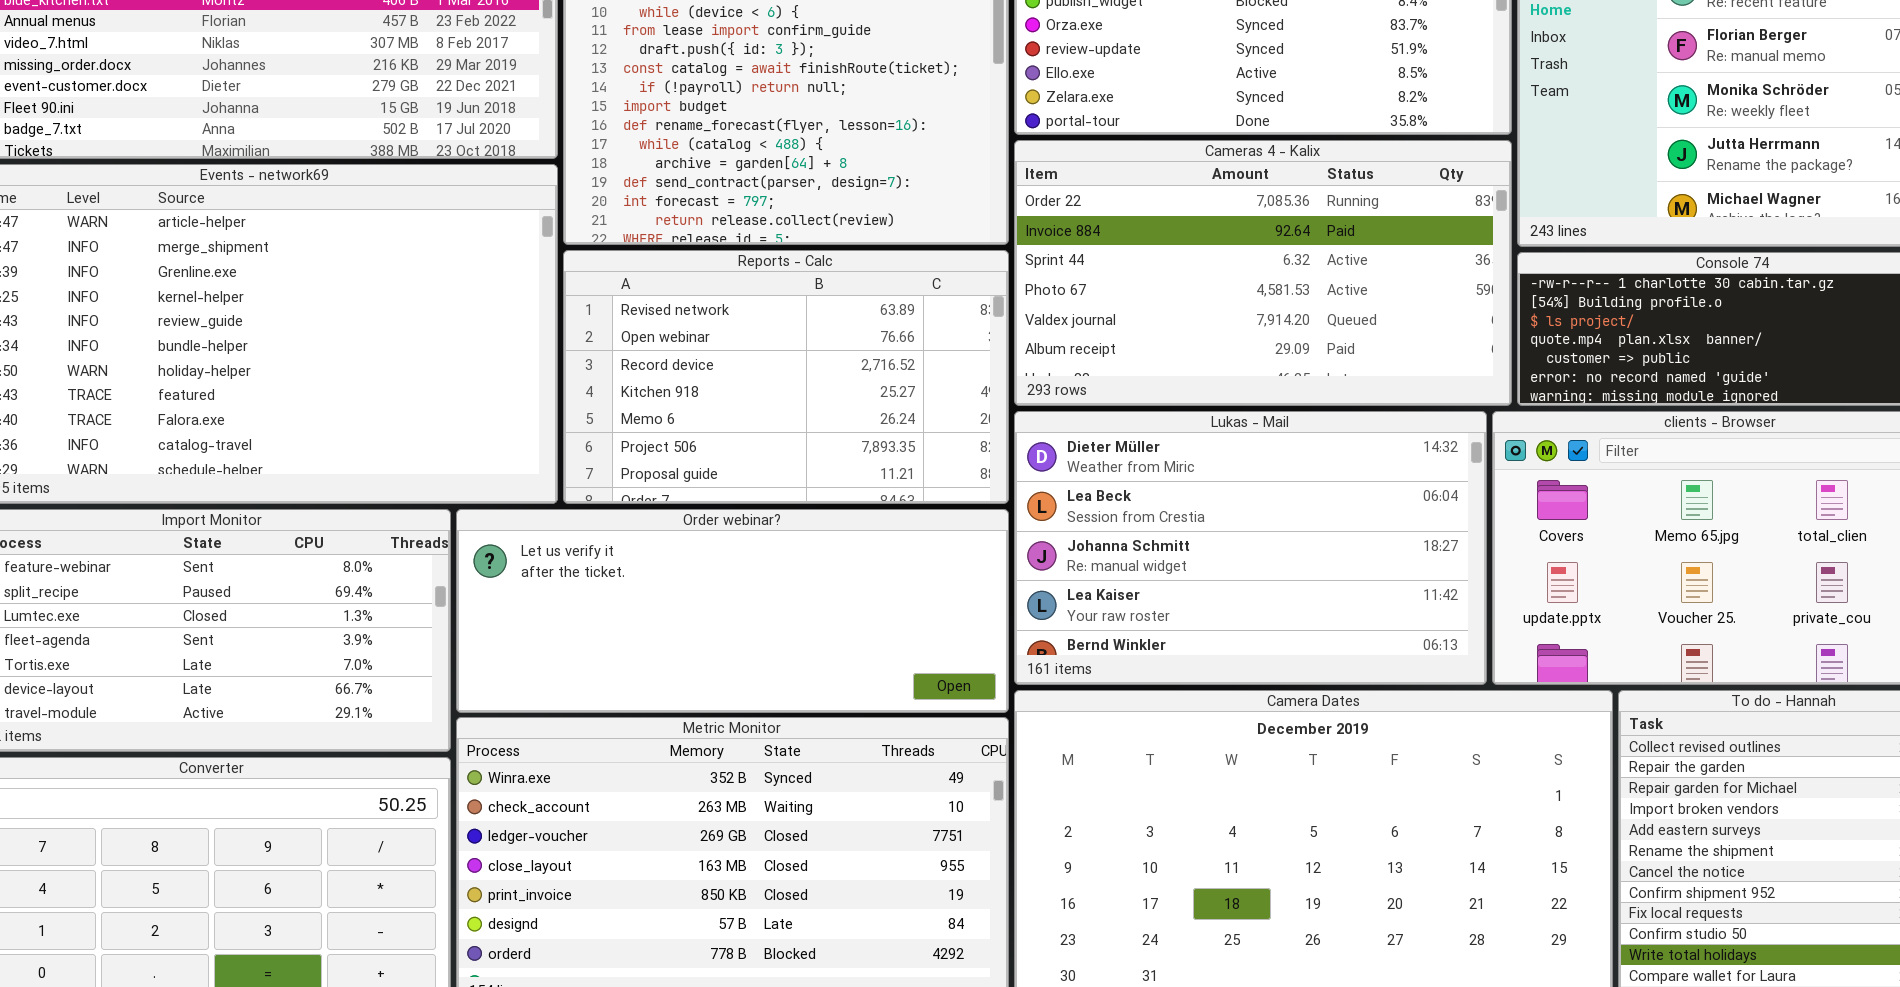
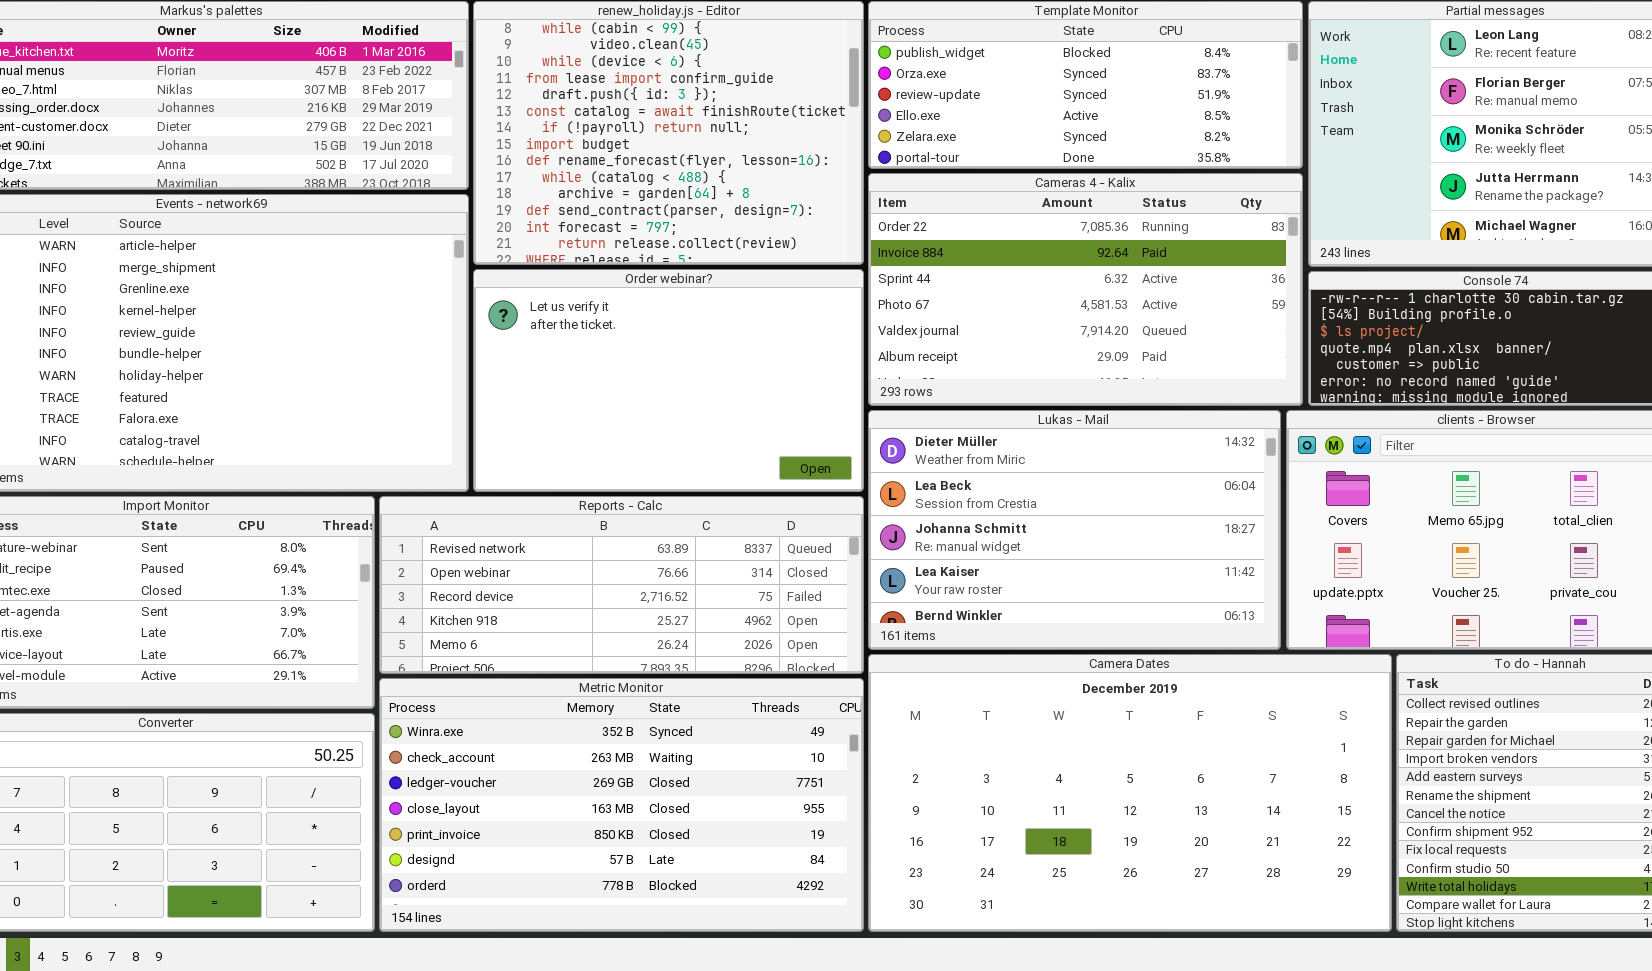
Reports - Calc: [563,250,1009,504] -> [379,496,864,674], moved, resized
Order webinar?: [456,509,1009,713] -> [473,269,864,492], moved, resized

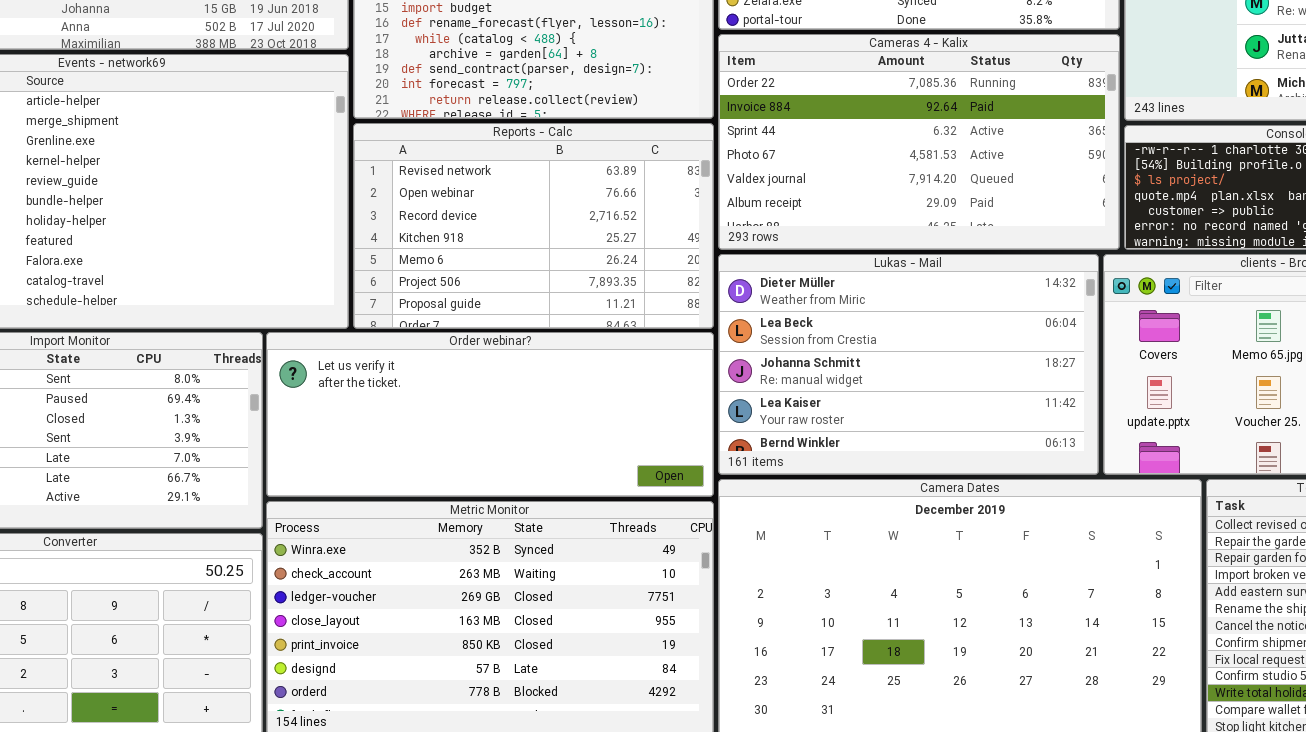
Order webinar?: [473,269,864,492] -> [266,332,714,497], moved, resized
Reports - Calc: [379,496,864,674] -> [353,123,714,329], moved, resized

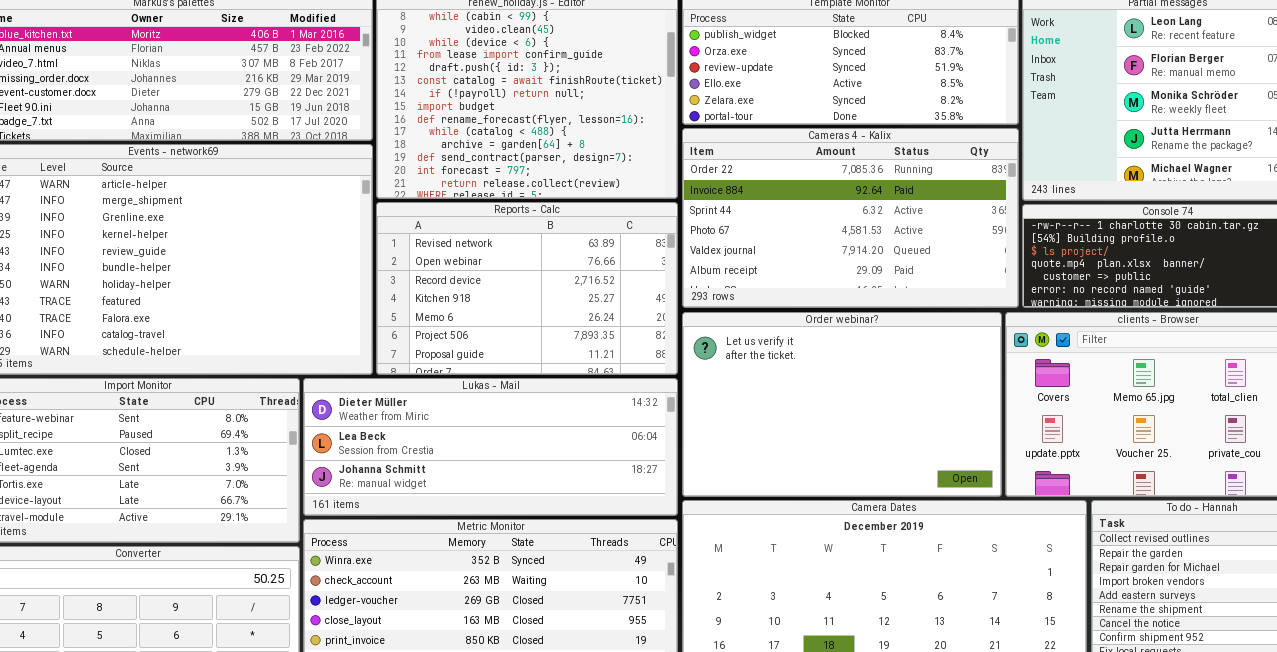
Lukas - Mail: [718,254,1099,475] -> [303,378,678,516], moved, resized
Order webinar?: [266,332,714,497] -> [682,312,1002,497], moved, resized

